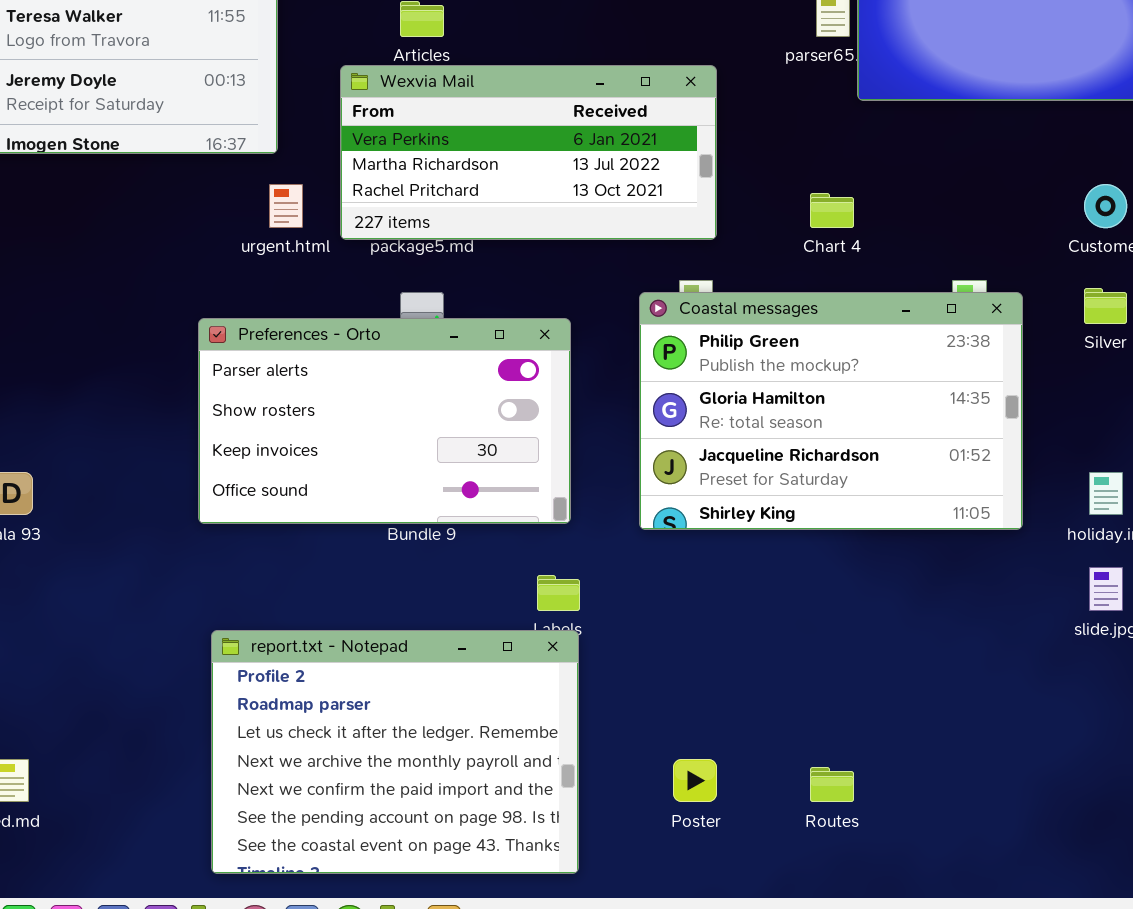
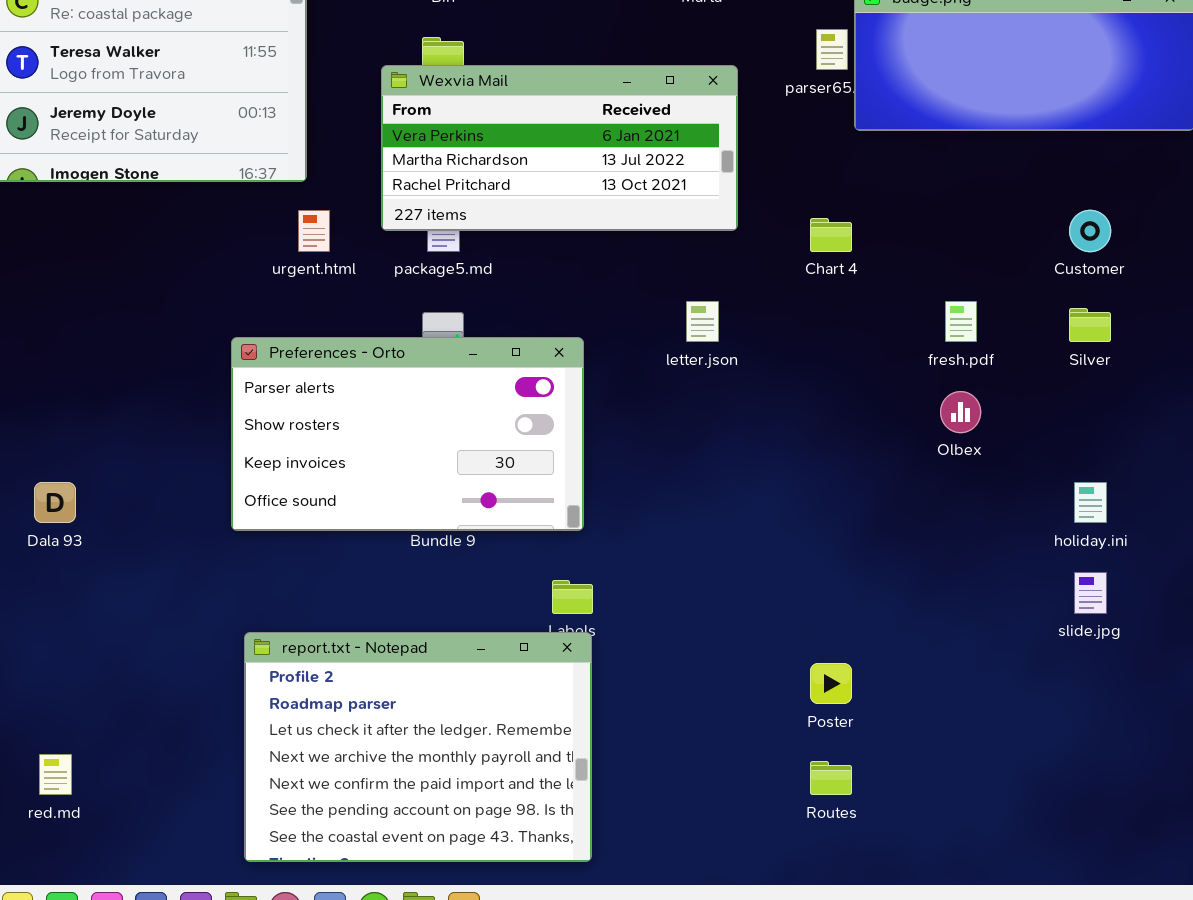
Wexvia Mail: [340,65,717,240] -> [381,65,738,231], moved
Coastal messages: [639,292,1023,530] -> none, closed
Poster: [673,759,717,802] -> [810,663,852,704], moved

